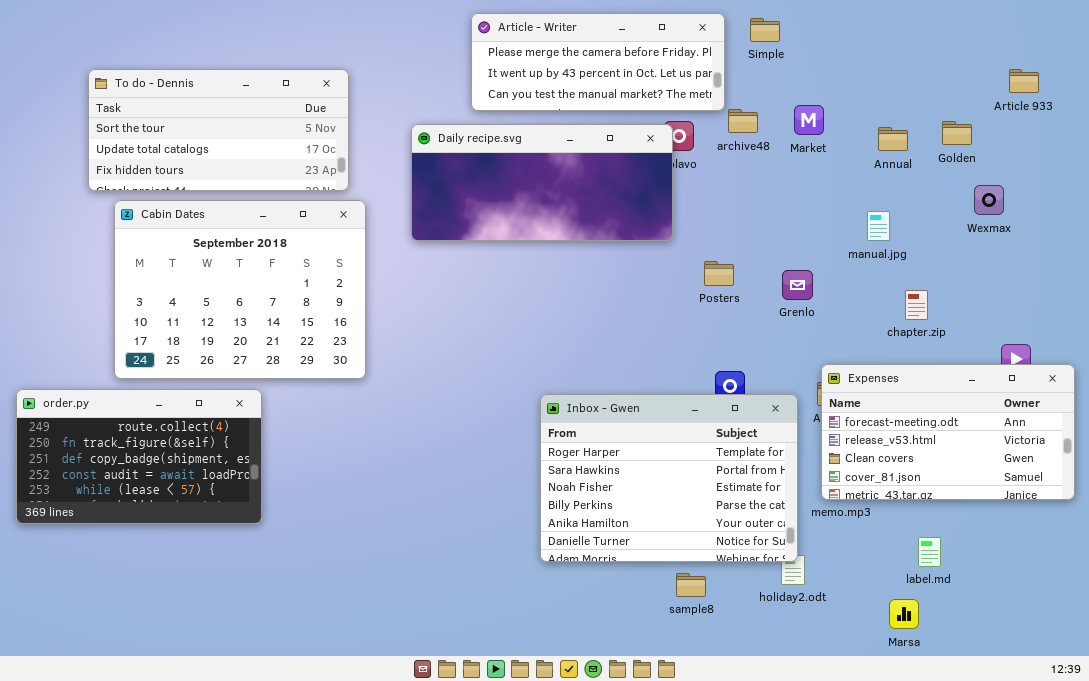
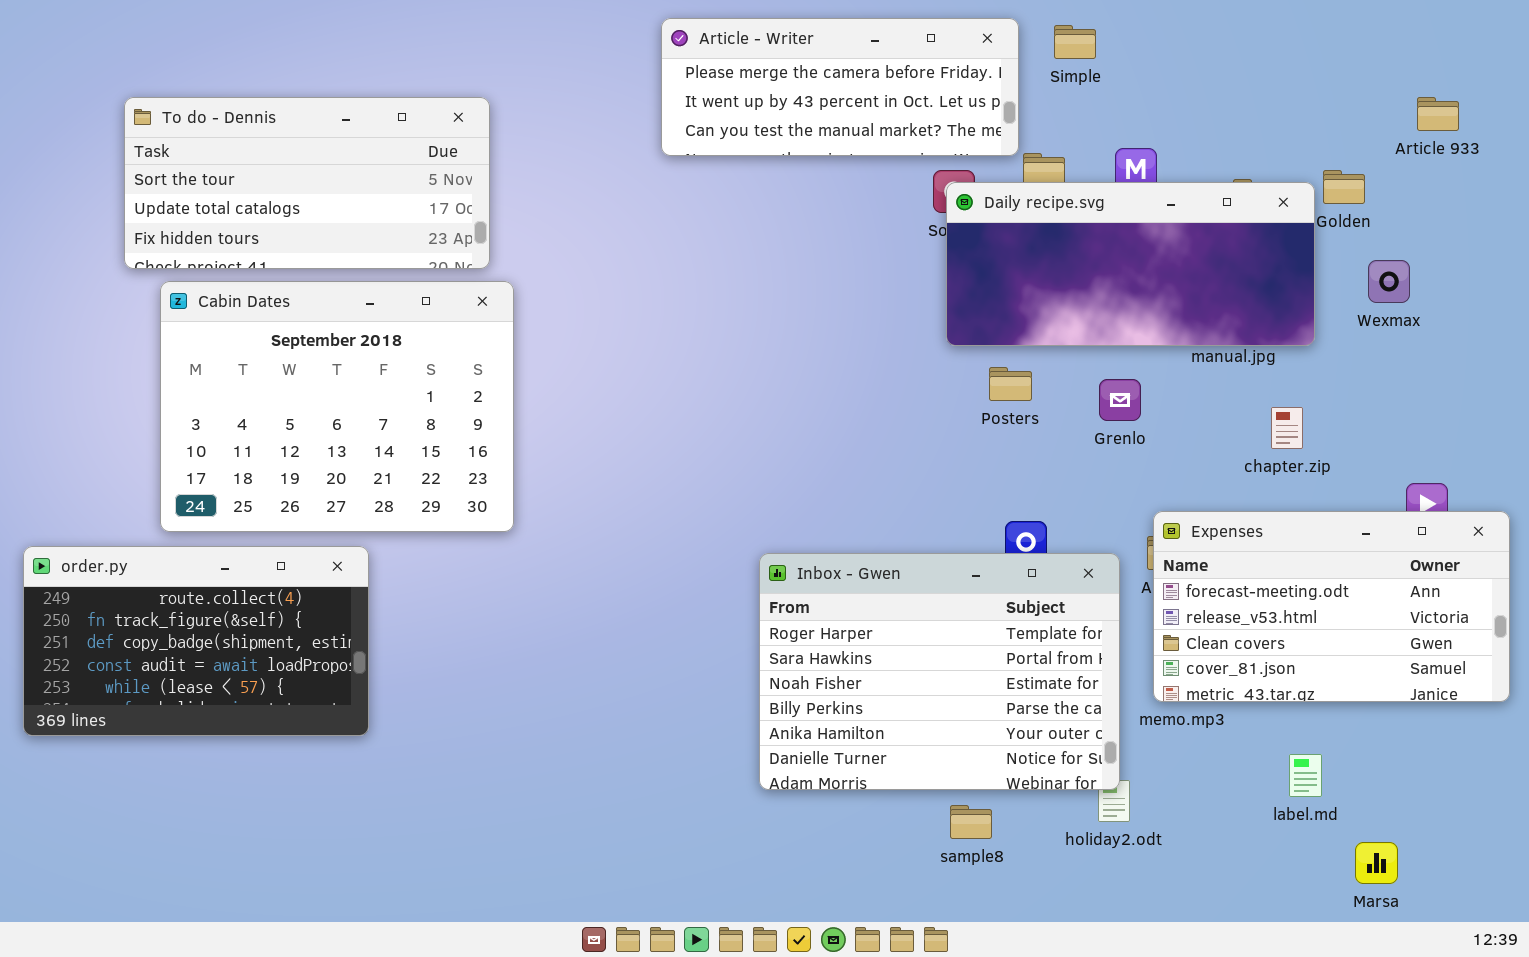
Daily recipe.svg: [411,124,673,241] -> [946,182,1315,346], moved
Marsa: [889,599,919,629] -> [1355,842,1398,884], moved

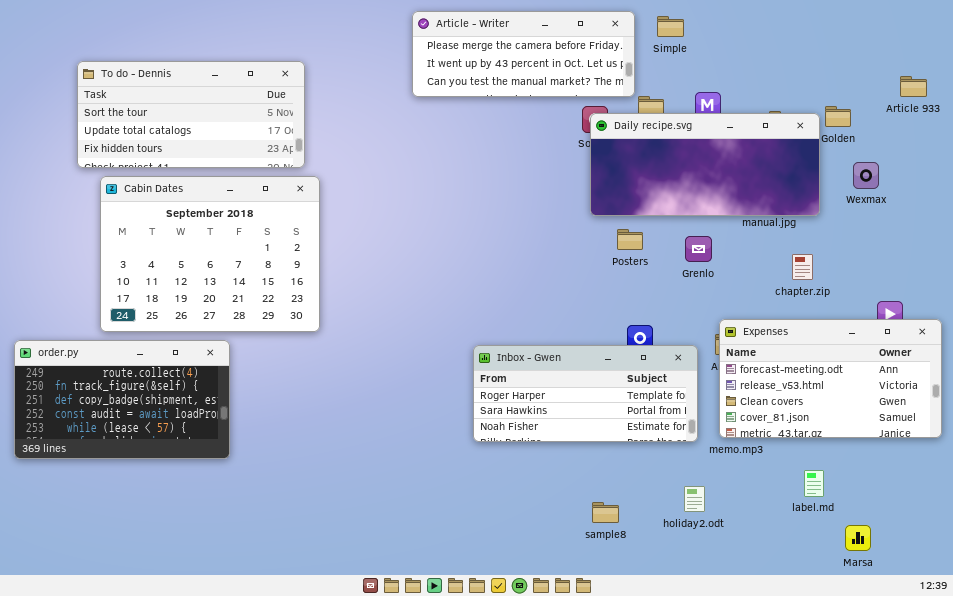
Article 933: [1417,97,1459,131] -> [900,76,927,97], moved
Inbox - Gwen: [759,553,1120,790] -> [473,345,698,442], resized

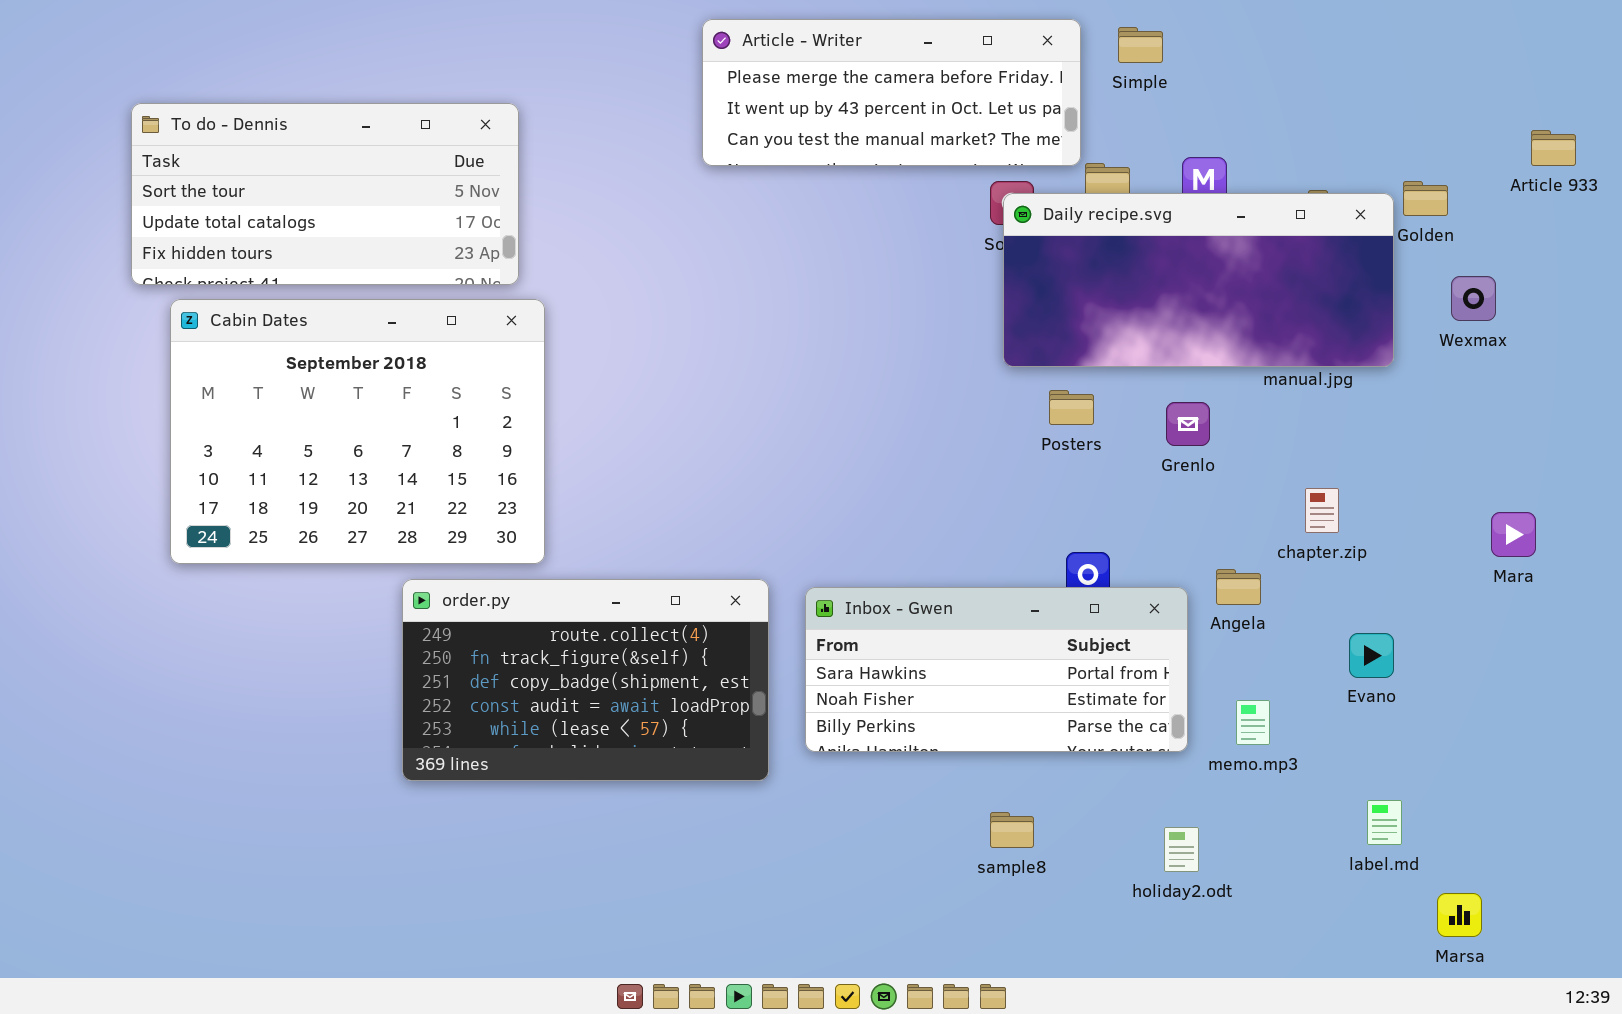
chapter.zip: [792,254,813,280] -> [1305,488,1339,533], moved
Expenses: [719,319,942,438] -> none, closed
order.py: [14,340,230,459] -> [402,579,769,781], moved
Inbox - Gwen: [473,345,698,442] -> [805,587,1188,752], scrolled down 1 row
sample8: [592,502,619,523] -> [990,812,1034,848], moved

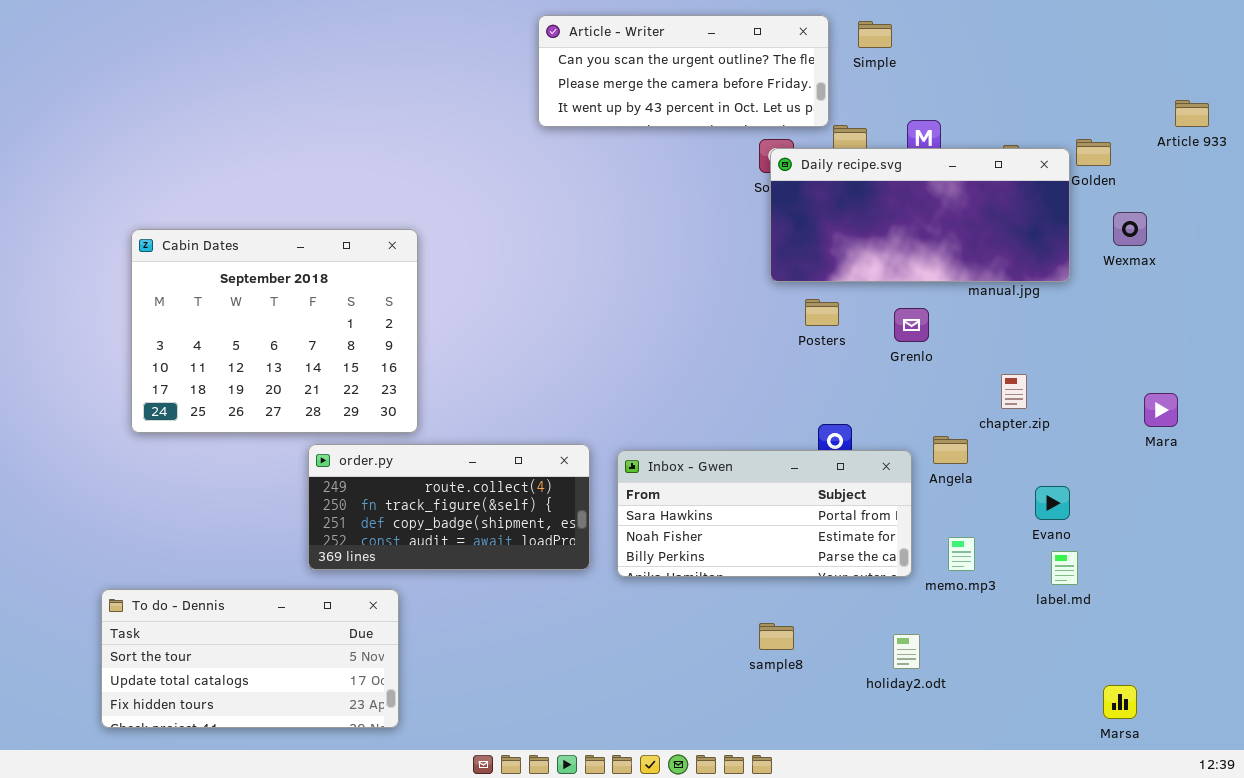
Article - Writer: [702,19,1081,166] -> [538,15,829,127], scrolled up 1 row
To do - Dennis: [131,103,519,285] -> [101,589,399,728], moved
order.py: [402,579,769,781] -> [308,444,590,570], resized
label.md: [1367,800,1402,845] -> [1051,551,1078,585], moved

